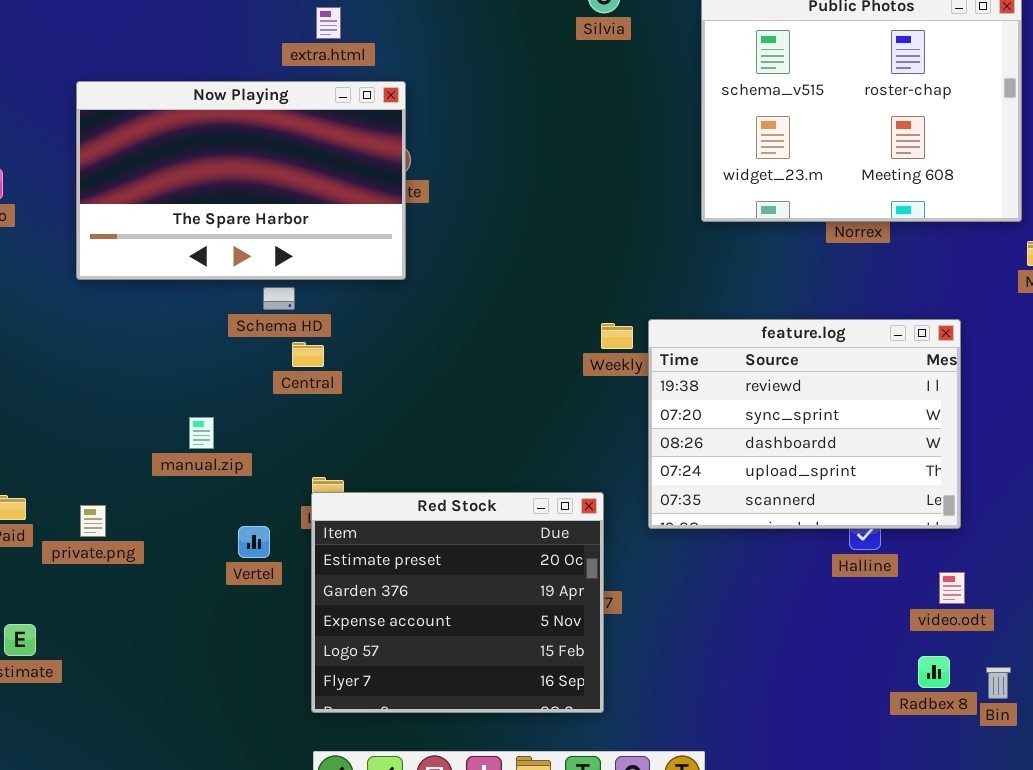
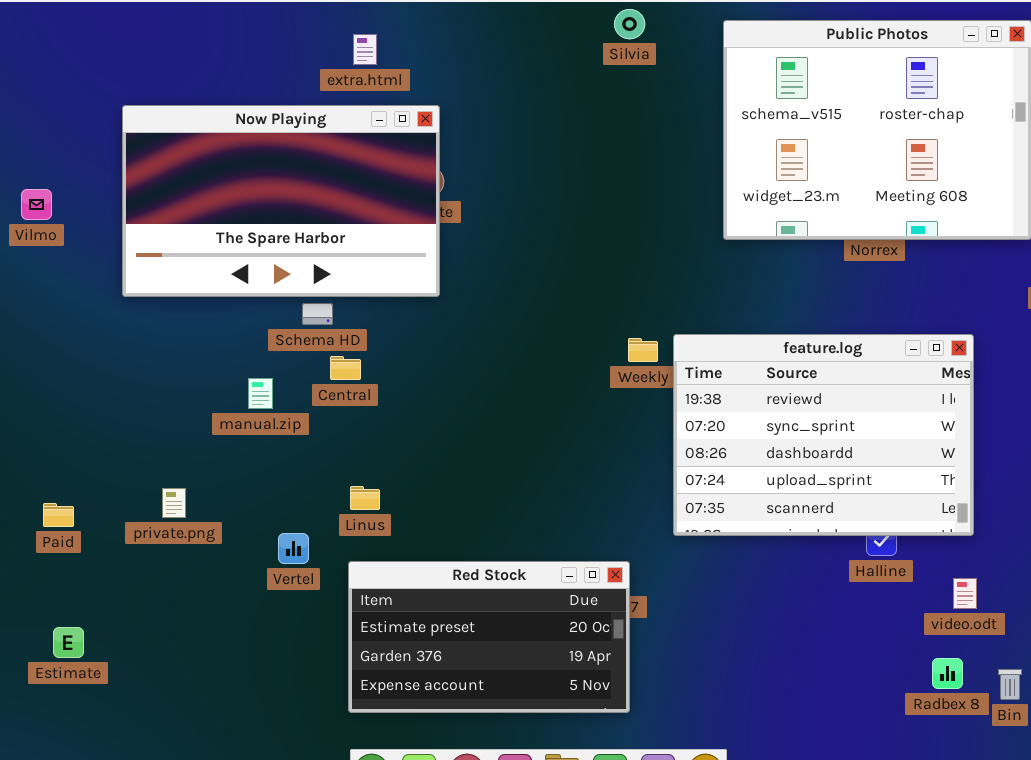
manual.zip: [189,417,214,449] -> [248,378,273,409], moved
Red Stock: [311,492,604,713] -> [348,561,630,713], resized
private.png: [80,505,106,537] -> [162,488,186,518], moved

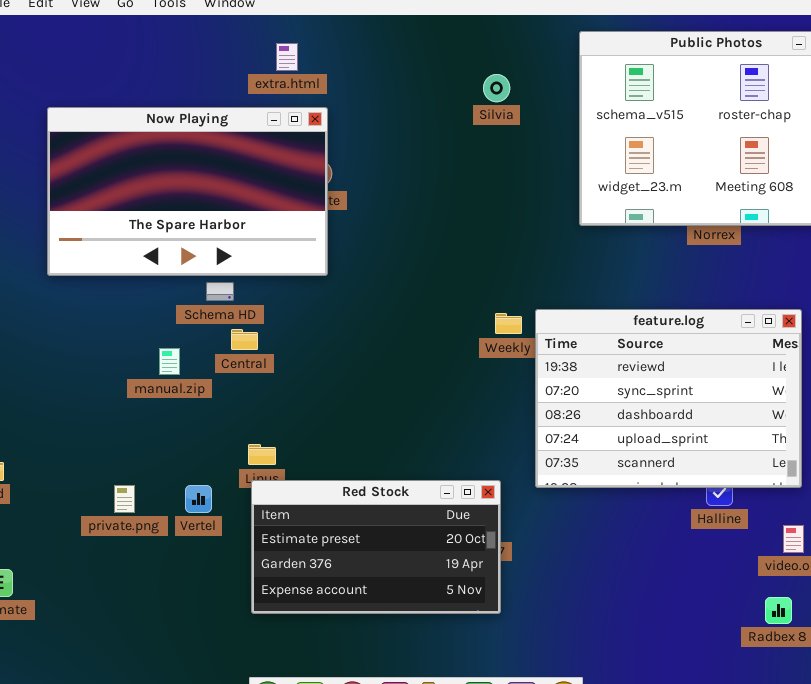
Silvia: [614,9,645,39] -> [483,74,510,102], moved
extra.html: [353,34,377,65] -> [276,43,298,71], moved
private.png: [162,488,186,518] -> [114,485,135,513], moved
Red Stock: [348,561,630,713] -> [251,480,501,614], moved

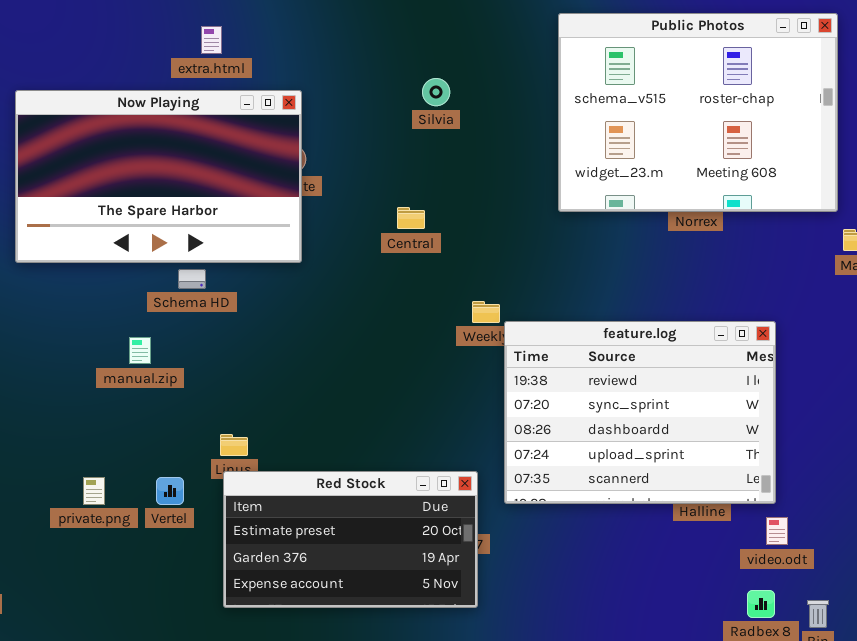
extra.html: [276,43,298,71] -> [201,26,222,54], moved
Silvia: [483,74,510,102] -> [422,78,450,106], moved
feature.log: [535,309,802,488] -> [504,321,776,504], moved
Central: [231,329,258,350] -> [397,207,425,229], moved

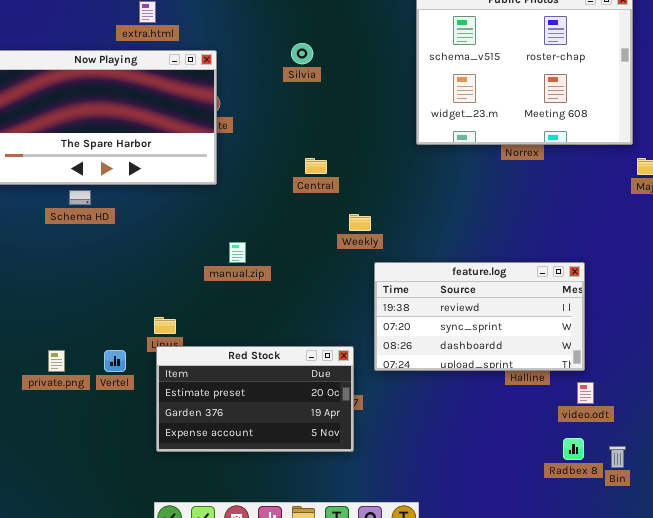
Silvia: [422,78,450,106] -> [291,43,313,64], moved
Central: [397,207,425,229] -> [305,158,327,174], moved
Schema HD: [178,269,206,289] -> [69,190,91,205], moved
feature.log: [504,321,776,504] -> [374,262,585,371], resized
manual.zip: [129,337,151,364] -> [229,242,246,263], moved

